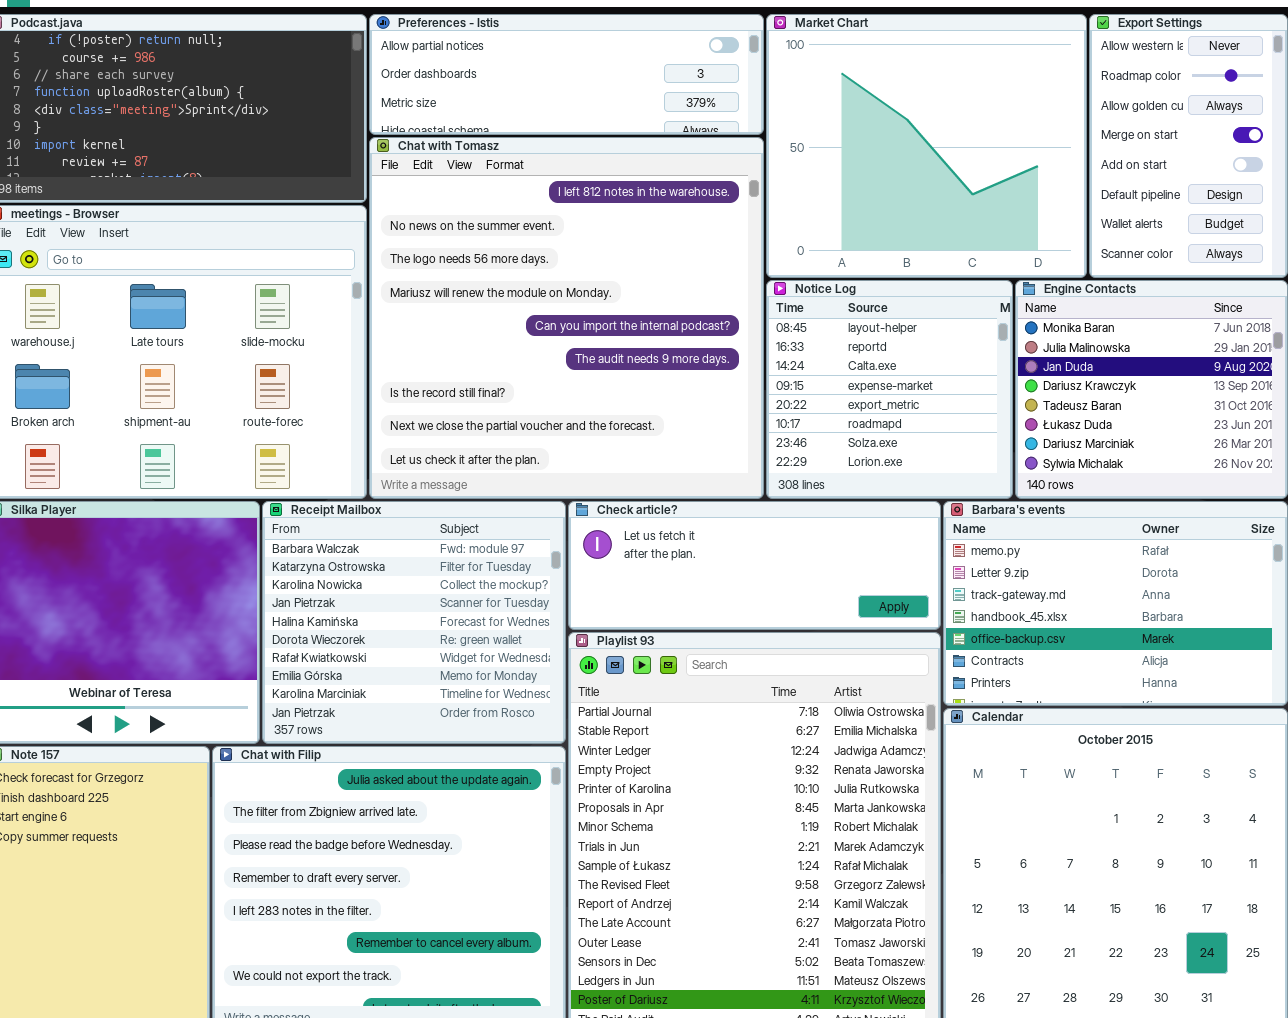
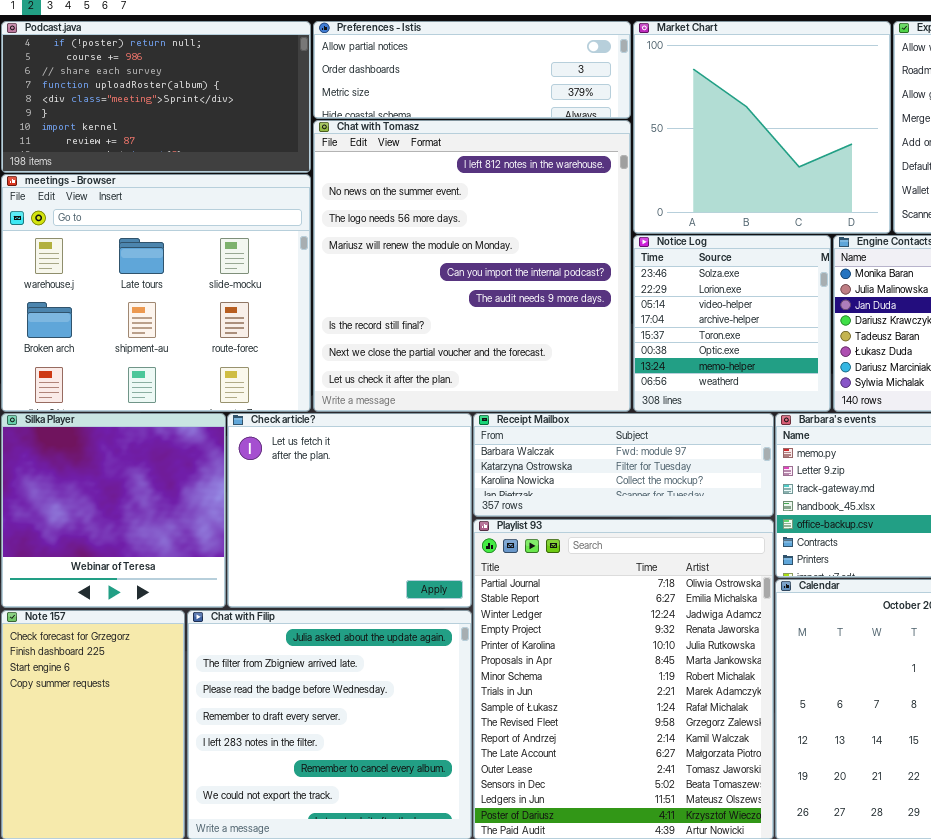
Notice Log: [766,280,1013,499] -> [633,235,831,412], scrolled down 6 rows
Receipt Mailbox: [262,501,566,744] -> [473,413,774,517], moved, resized
Check article?: [568,501,941,630] -> [227,413,472,608], moved, resized

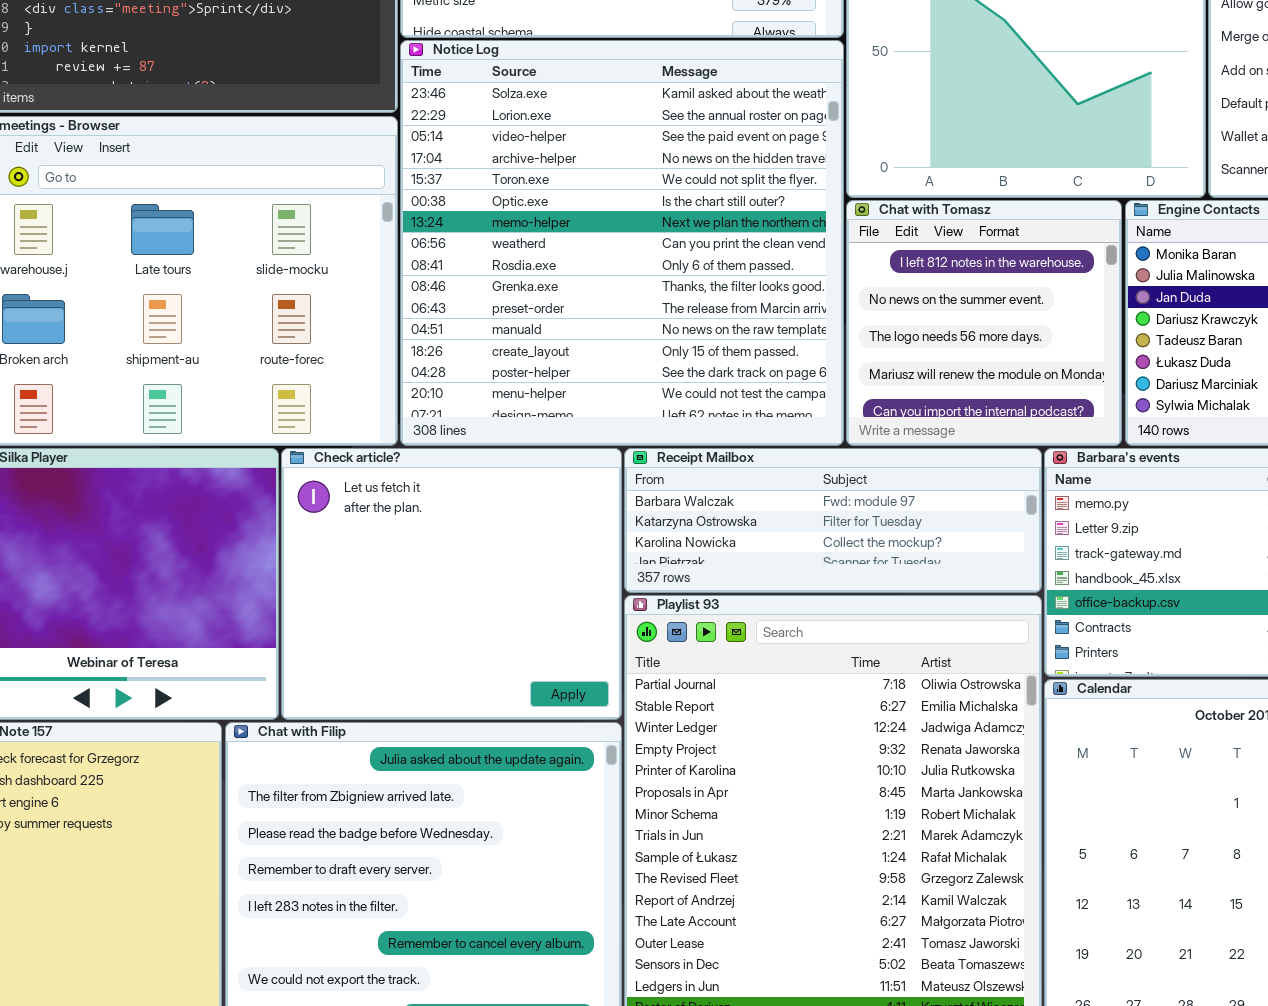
Chat with Tomasz: [313,120,631,412] -> [846,200,1122,446], moved, resized
Notice Log: [633,235,831,412] -> [400,40,844,446], moved, resized

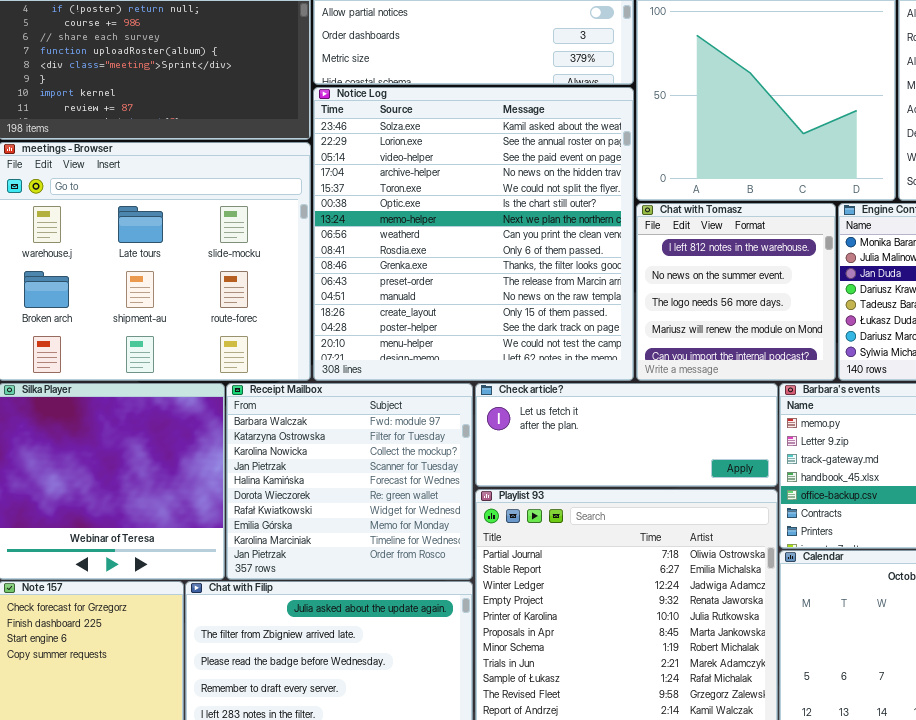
Check article?: [281,448,622,720] -> [475,383,778,487], moved, resized
Receipt Mailbox: [624,448,1042,593] -> [226,383,473,580], moved, resized

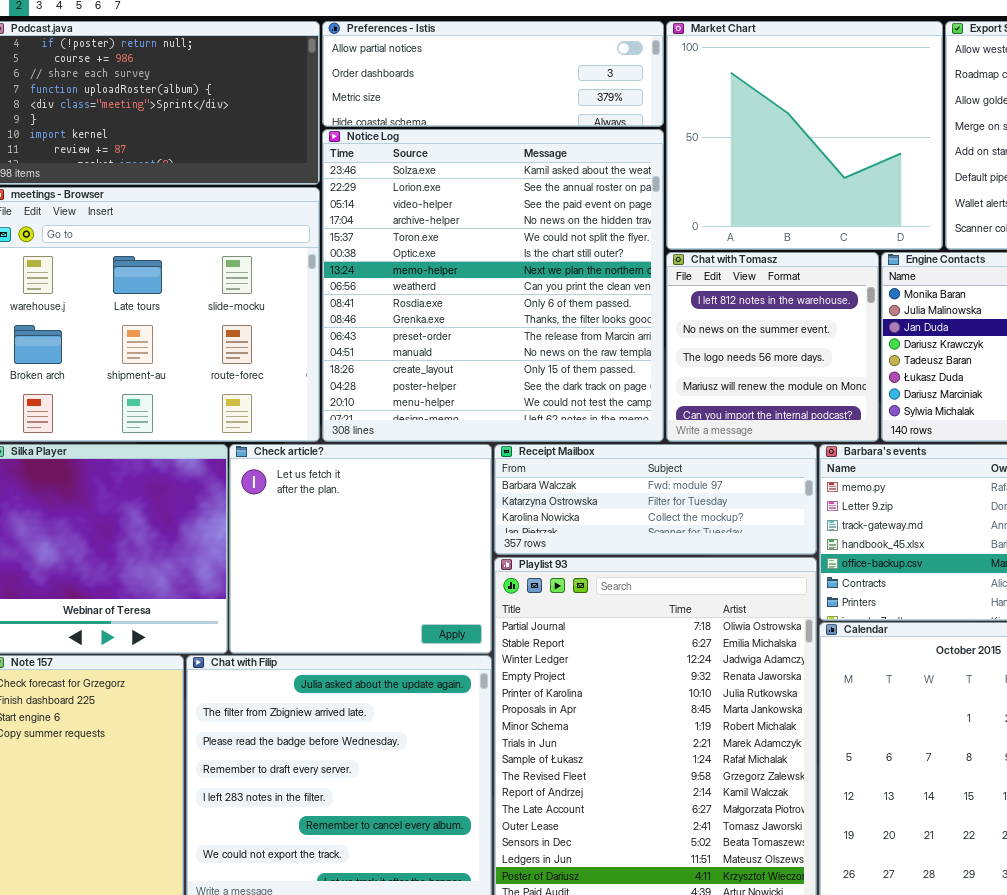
Receipt Mailbox: [226,383,473,580] -> [494,444,817,555], moved, resized
Check article?: [475,383,778,487] -> [229,444,492,654], moved, resized

